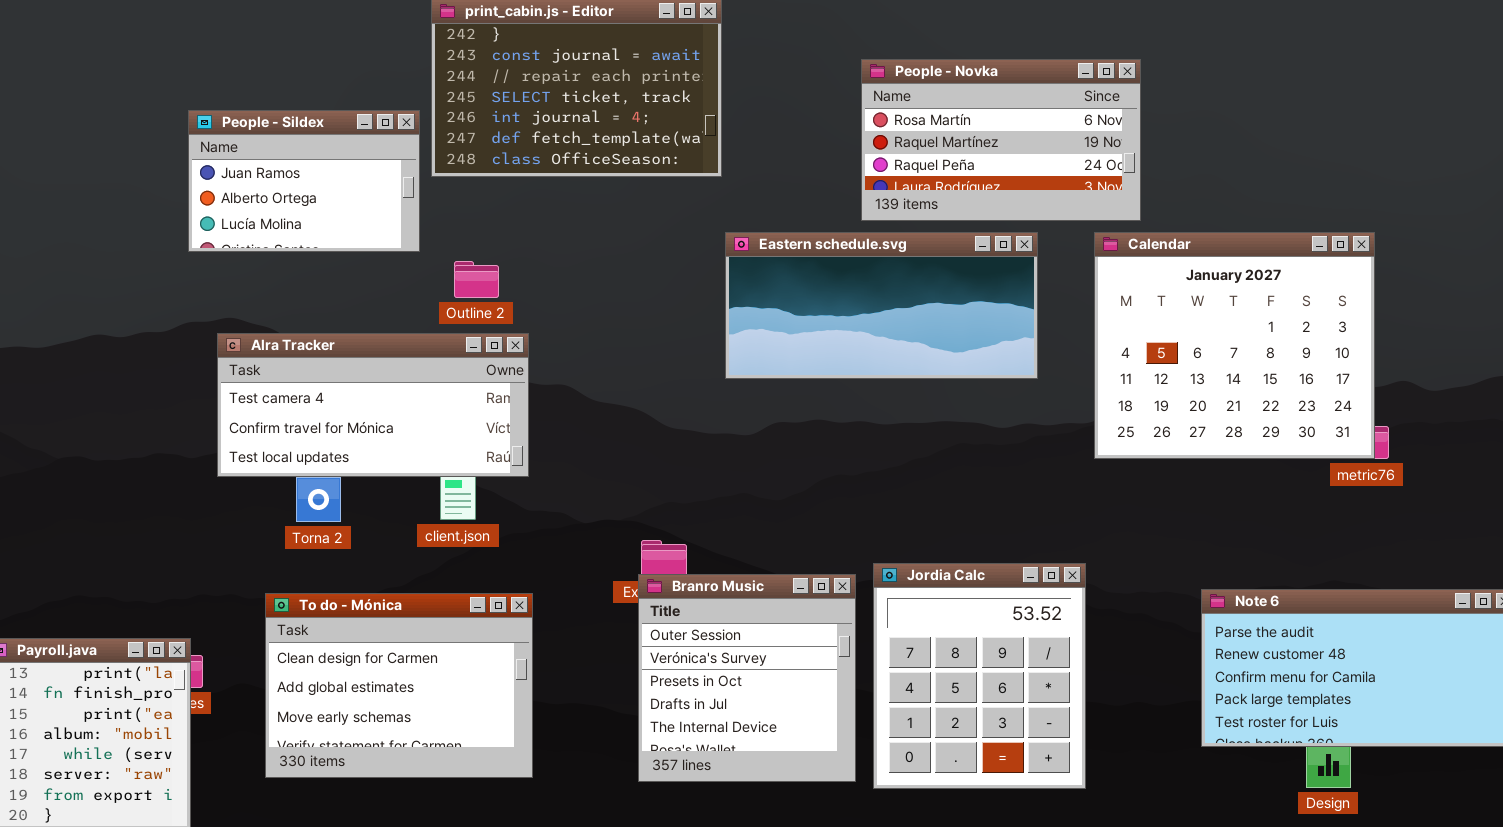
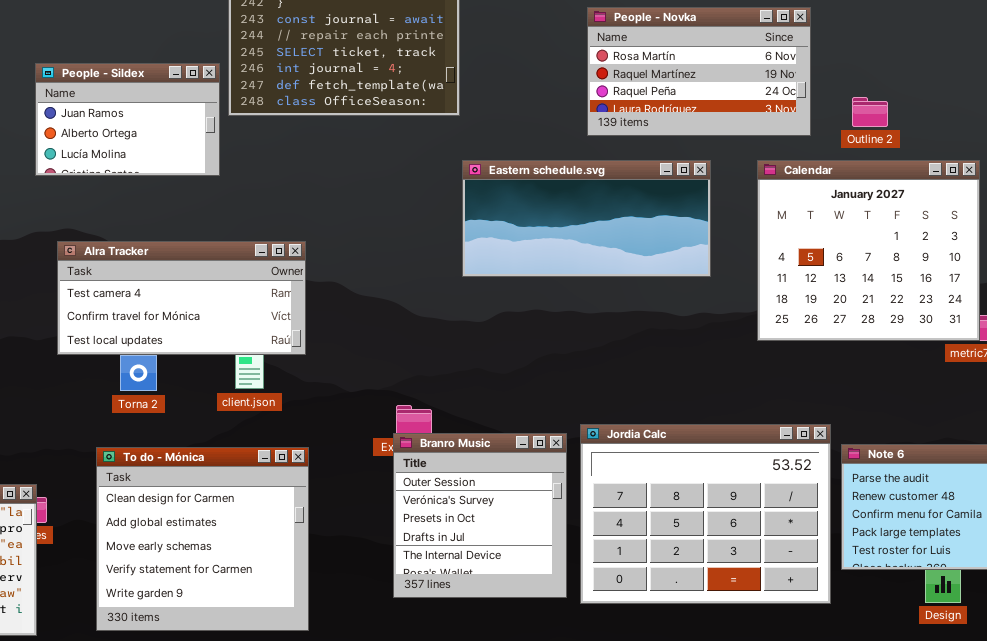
People - Novka: [861,59,1141,221] -> [587,7,811,136], moved
Outline 2: [454,261,499,298] -> [852,97,888,127], moved
Jordia Calc: [873,563,1086,789] -> [580,424,831,604], resized
To do - Mónica: [265,593,533,778] -> [96,447,309,631], resized

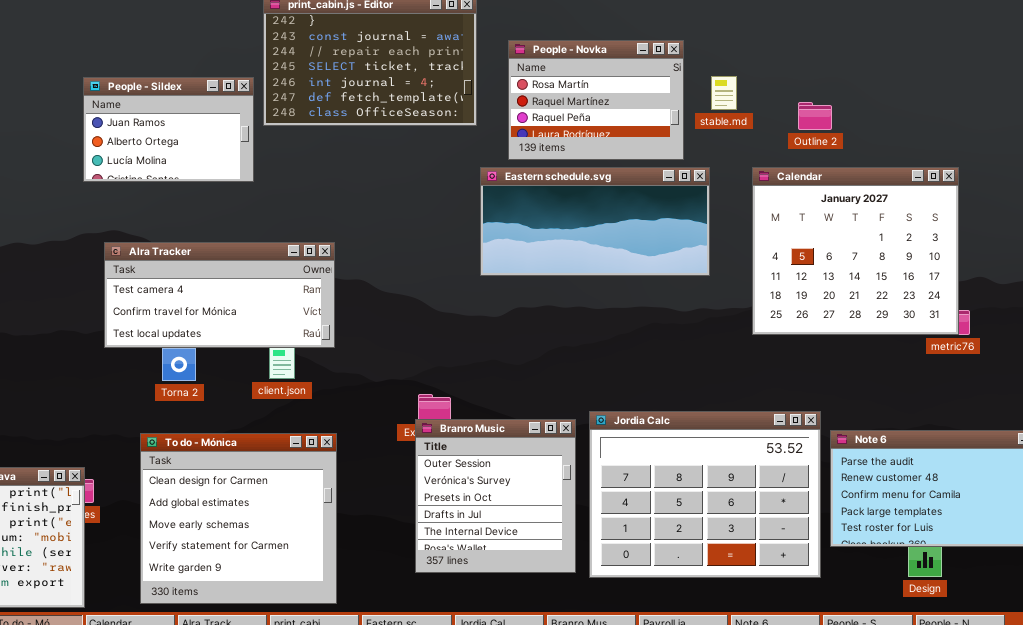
People - Novka: [587,7,811,136] -> [508,40,684,160], moved, resized
Outline 2: [852,97,888,127] -> [798,102,832,130], moved

